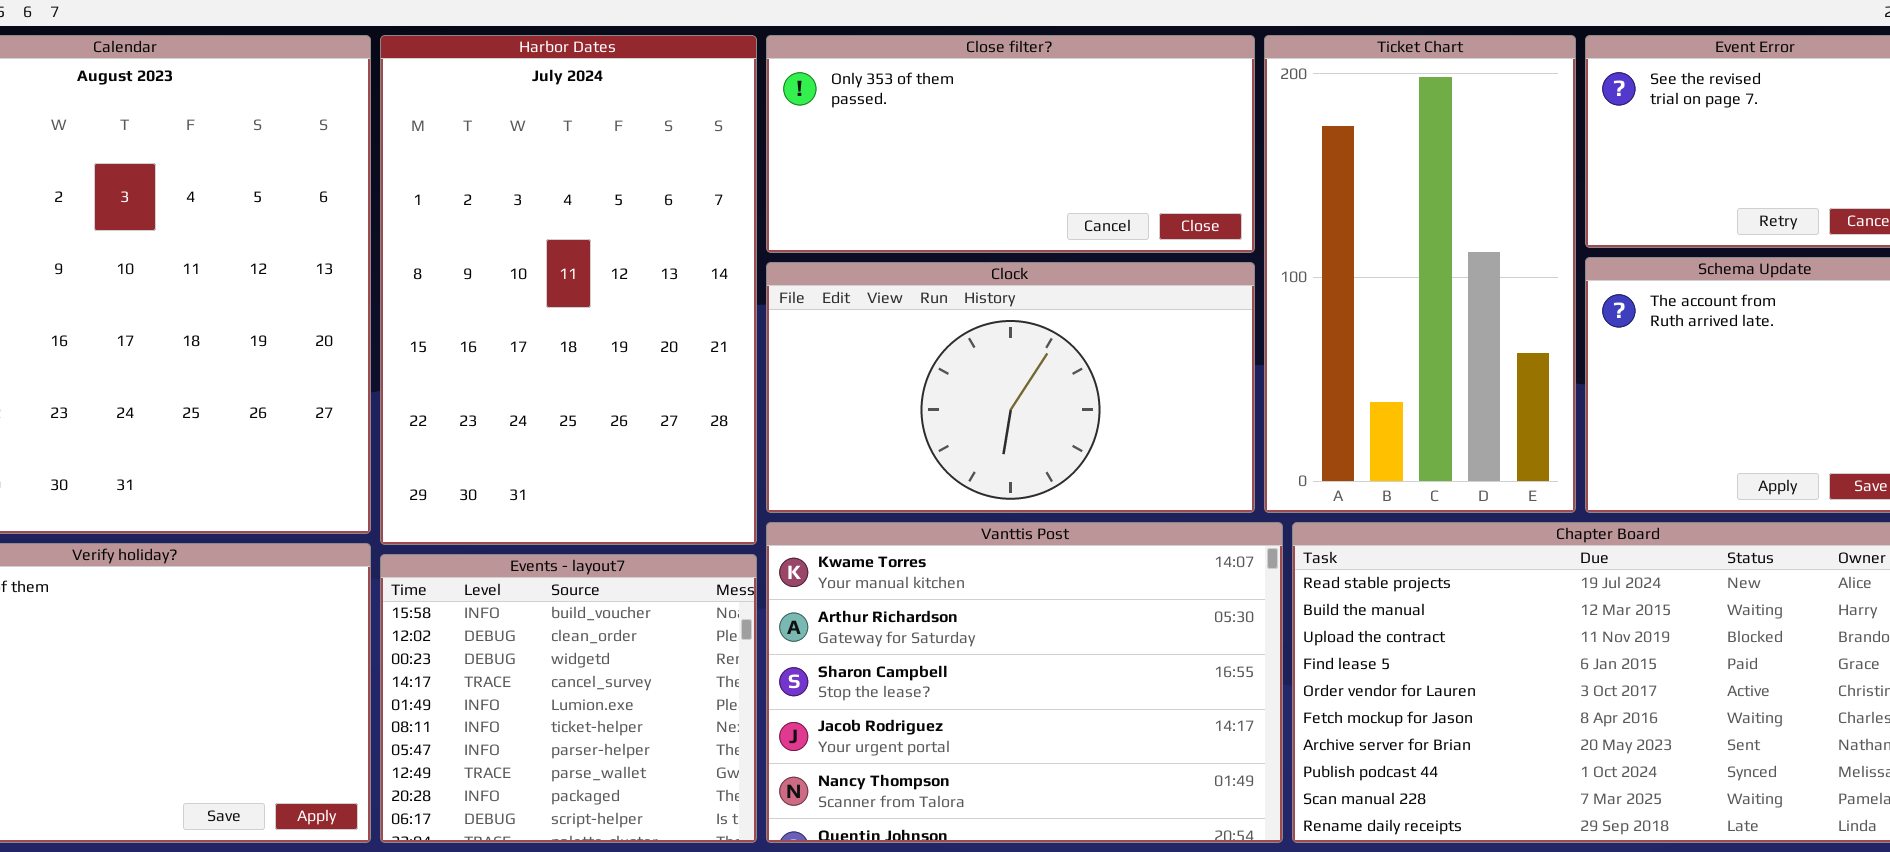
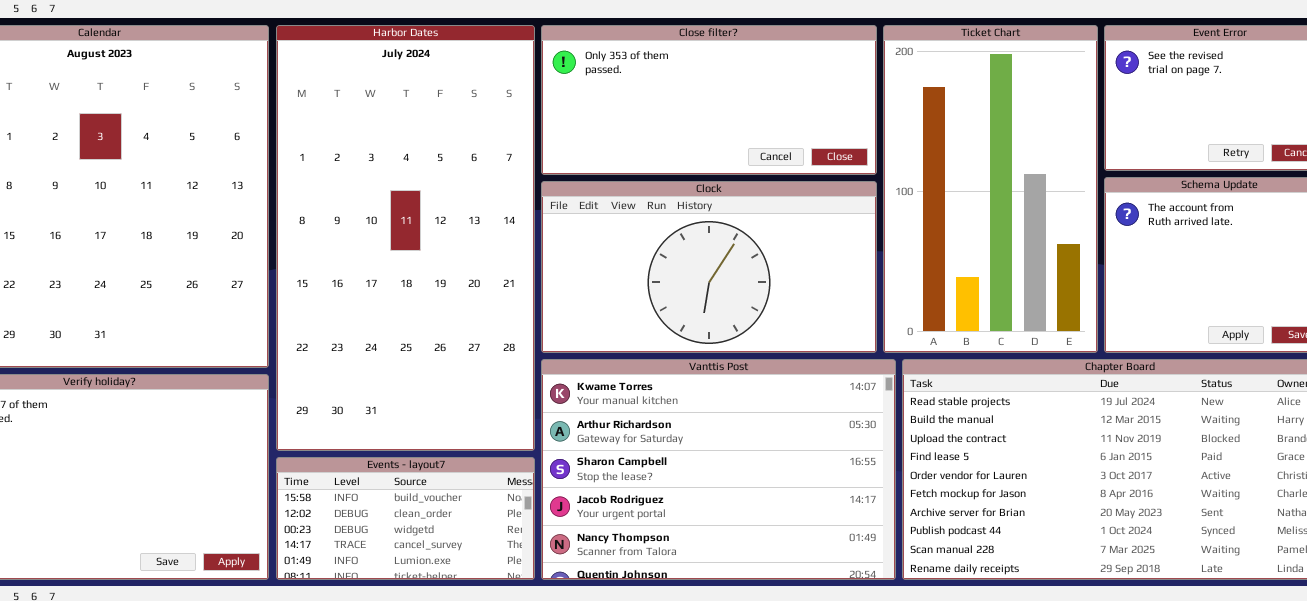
Harbor Dates: [380,35,757,545] -> [276,25,535,451], resized
Events - layout7: [380,554,757,843] -> [276,457,535,580], resized

